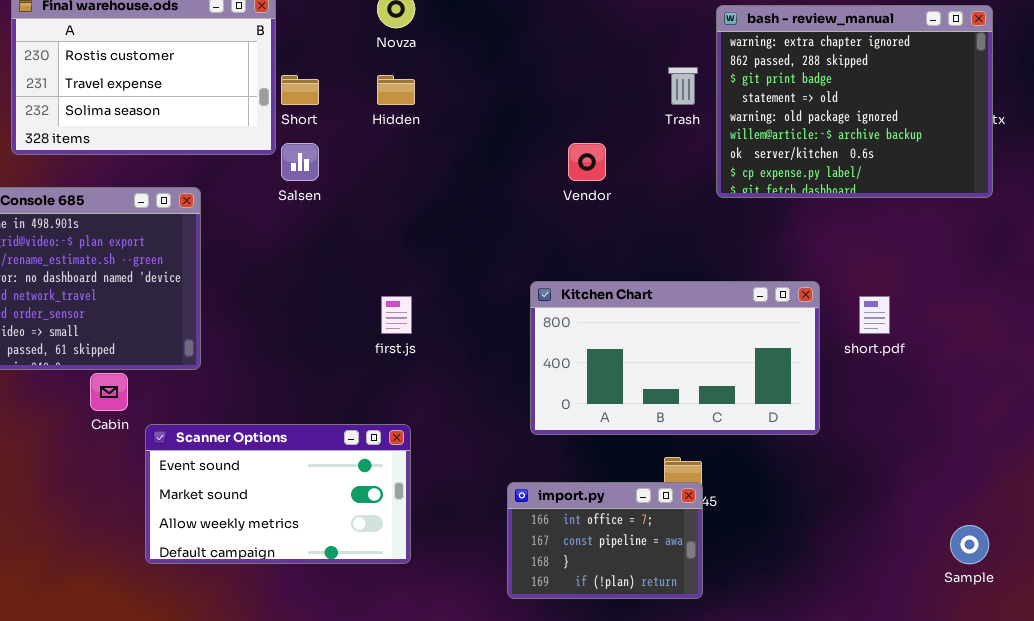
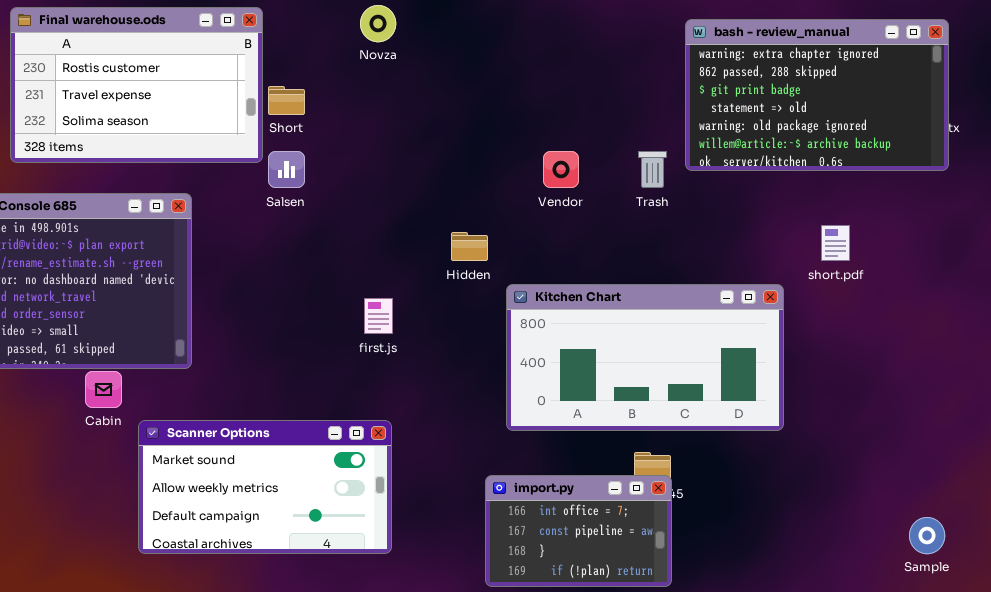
bash - review_manual: [716,5,993,198] -> [685,19,949,171], resized
Trash: [668,67,698,105] -> [638,151,667,188], moved
Hidden: [377,75,415,105] -> [451,232,488,261], moved
short.pdf: [859,296,890,334] -> [821,225,850,261], moved
Scanner Options: [145,424,411,564] -> [138,420,392,554], scrolled down 1 row

